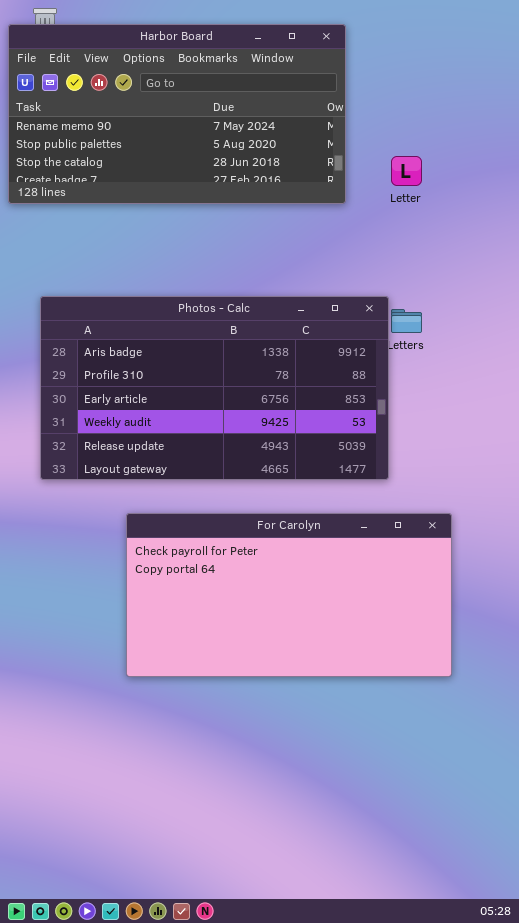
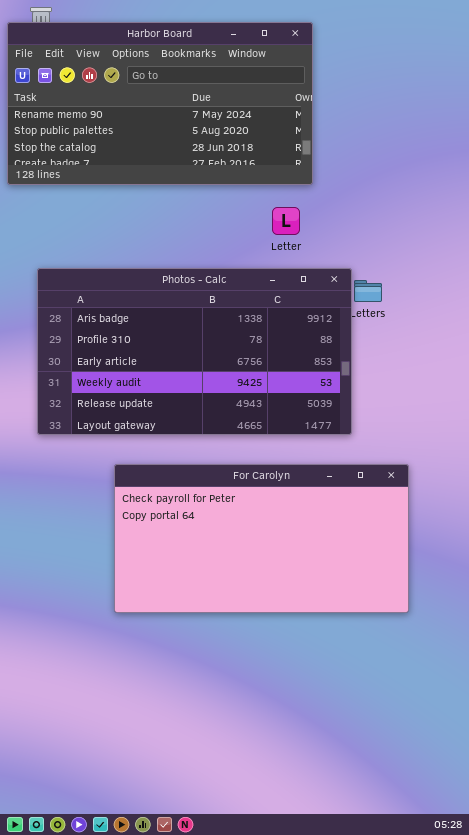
Letter: [391,156,422,186] -> [272,207,300,235], moved

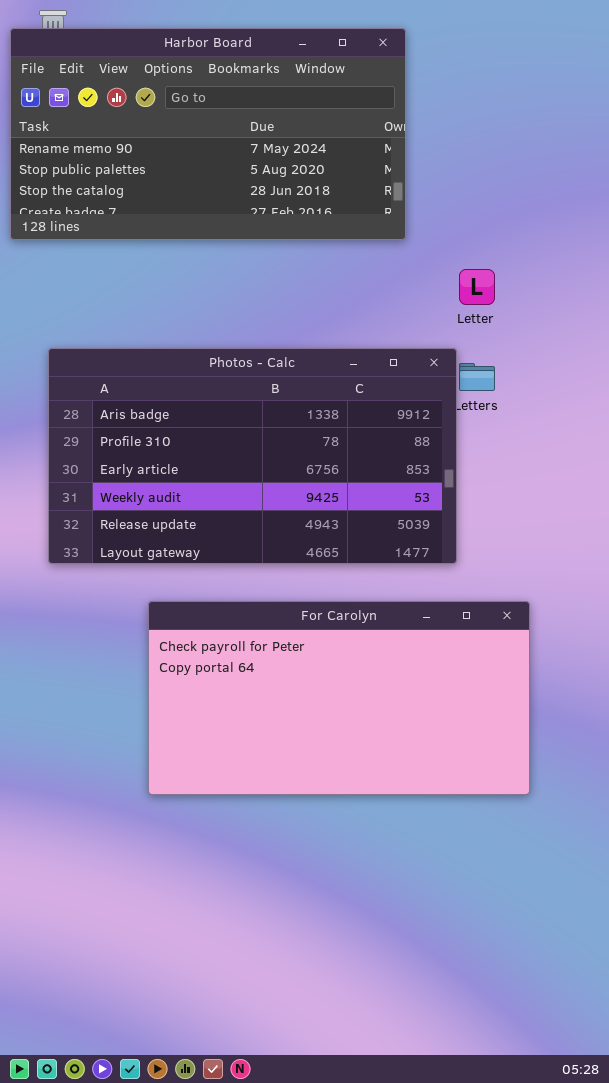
Letter: [272,207,300,235] -> [459,269,495,305], moved

